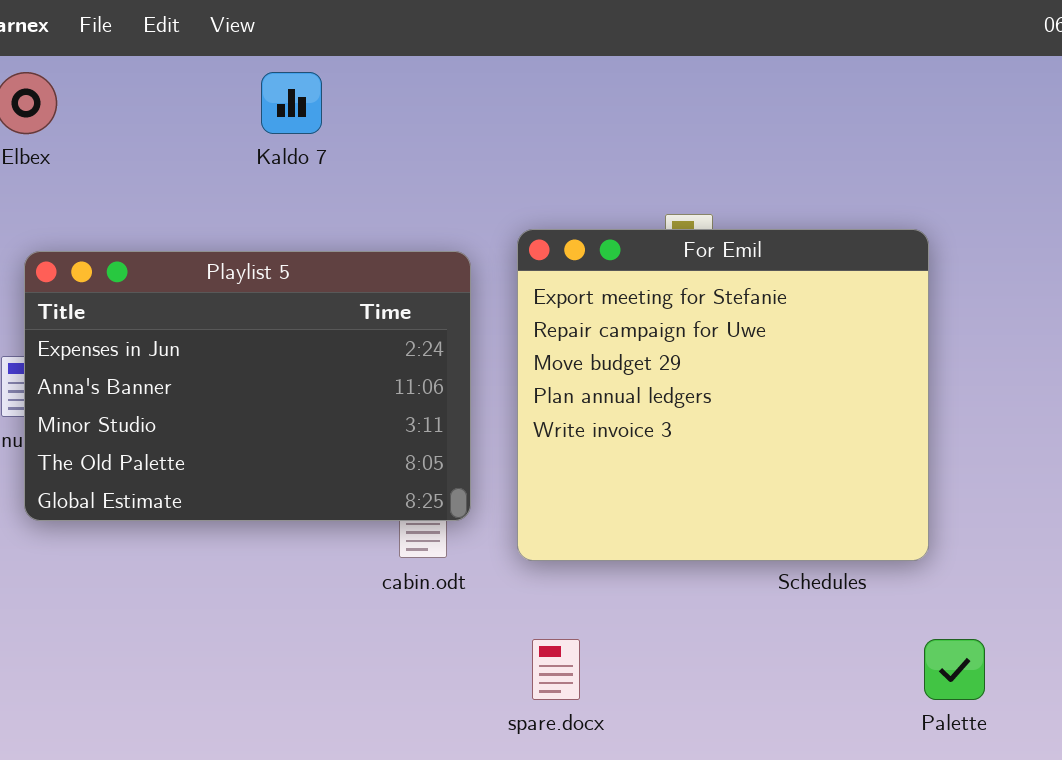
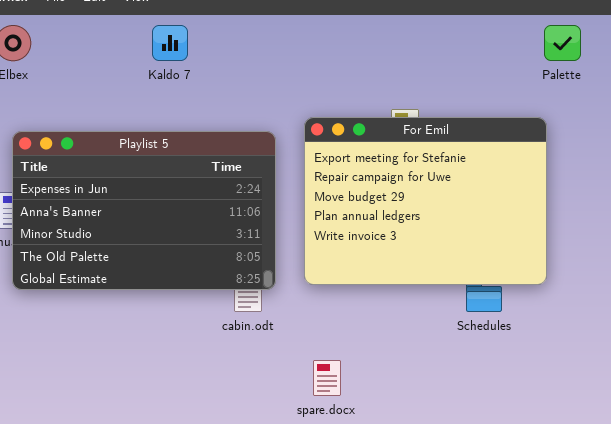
For Emil: [517,229,929,561] -> [304,117,547,285], resized
Palette: [924,639,985,700] -> [544,25,581,61], moved

